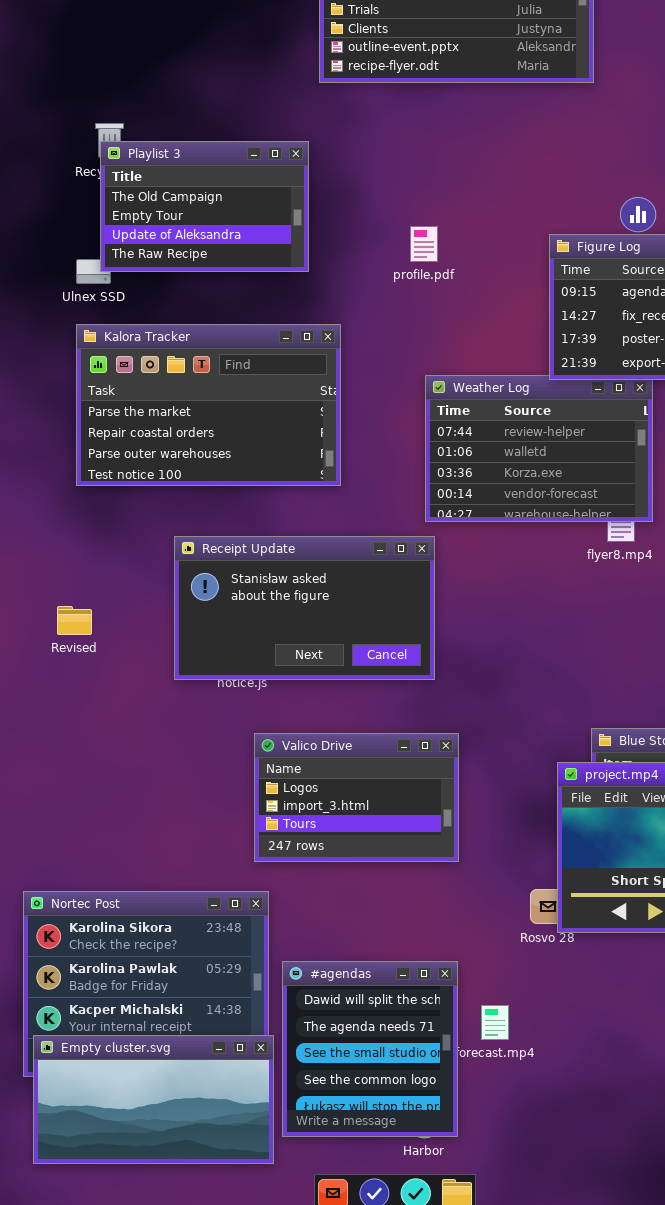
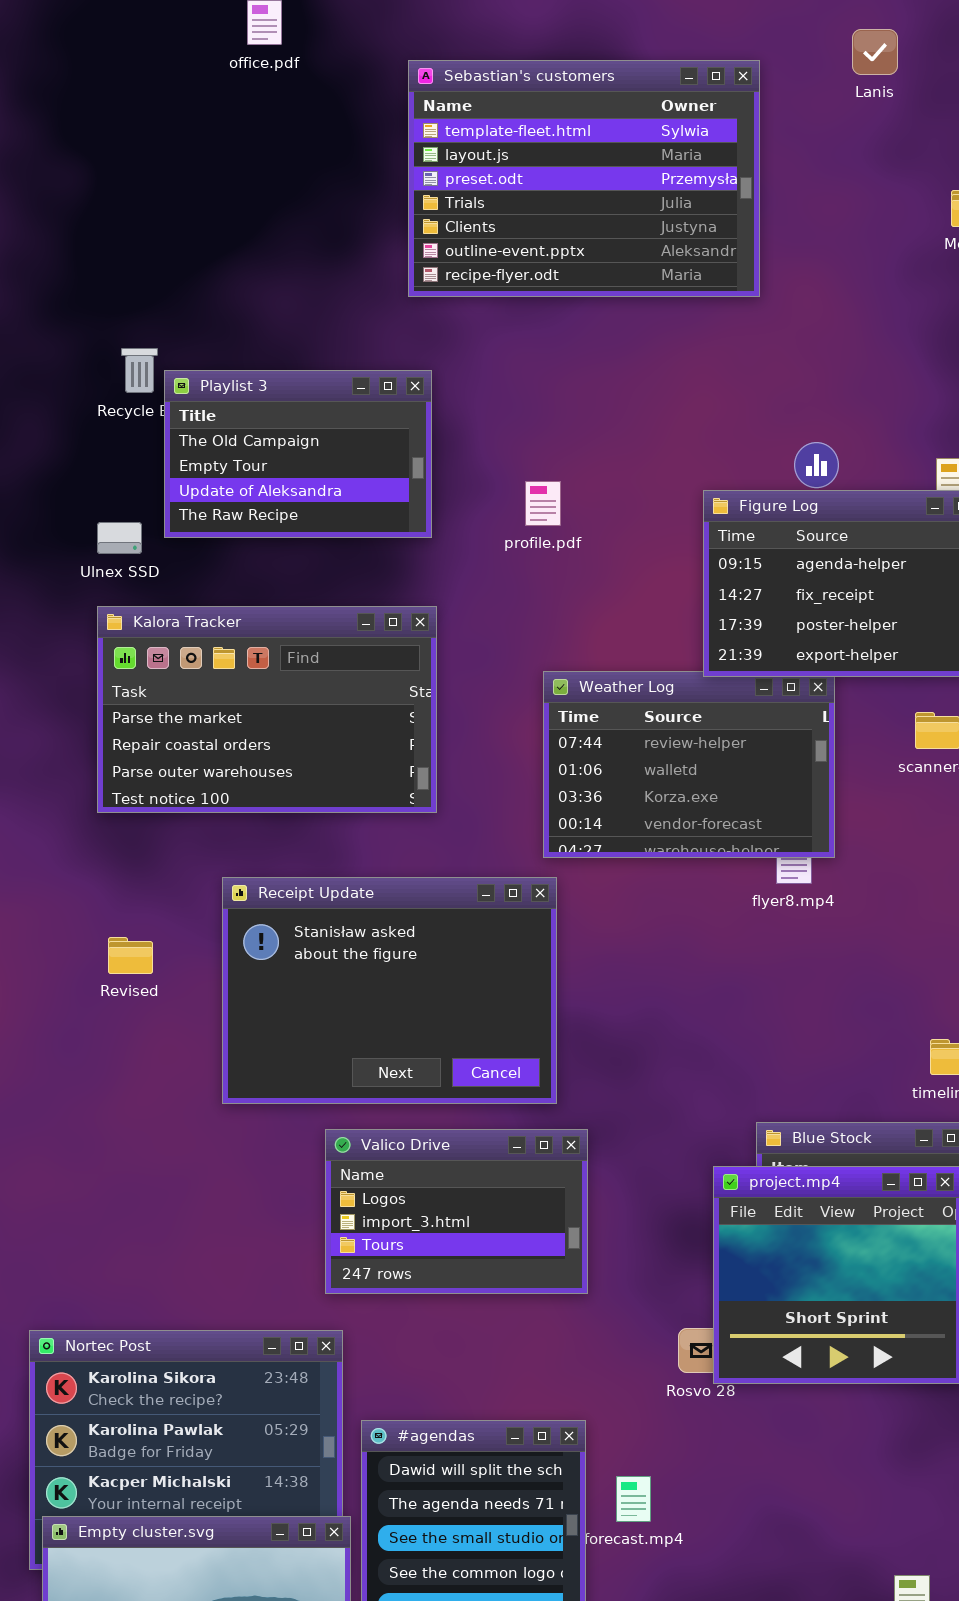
Playlist 3: [100,141,309,272] -> [164,370,432,538], moved
Receipt Update: [174,536,435,680] -> [222,877,557,1104], resized
Revised: [57,606,92,635] -> [108,937,153,974], moved

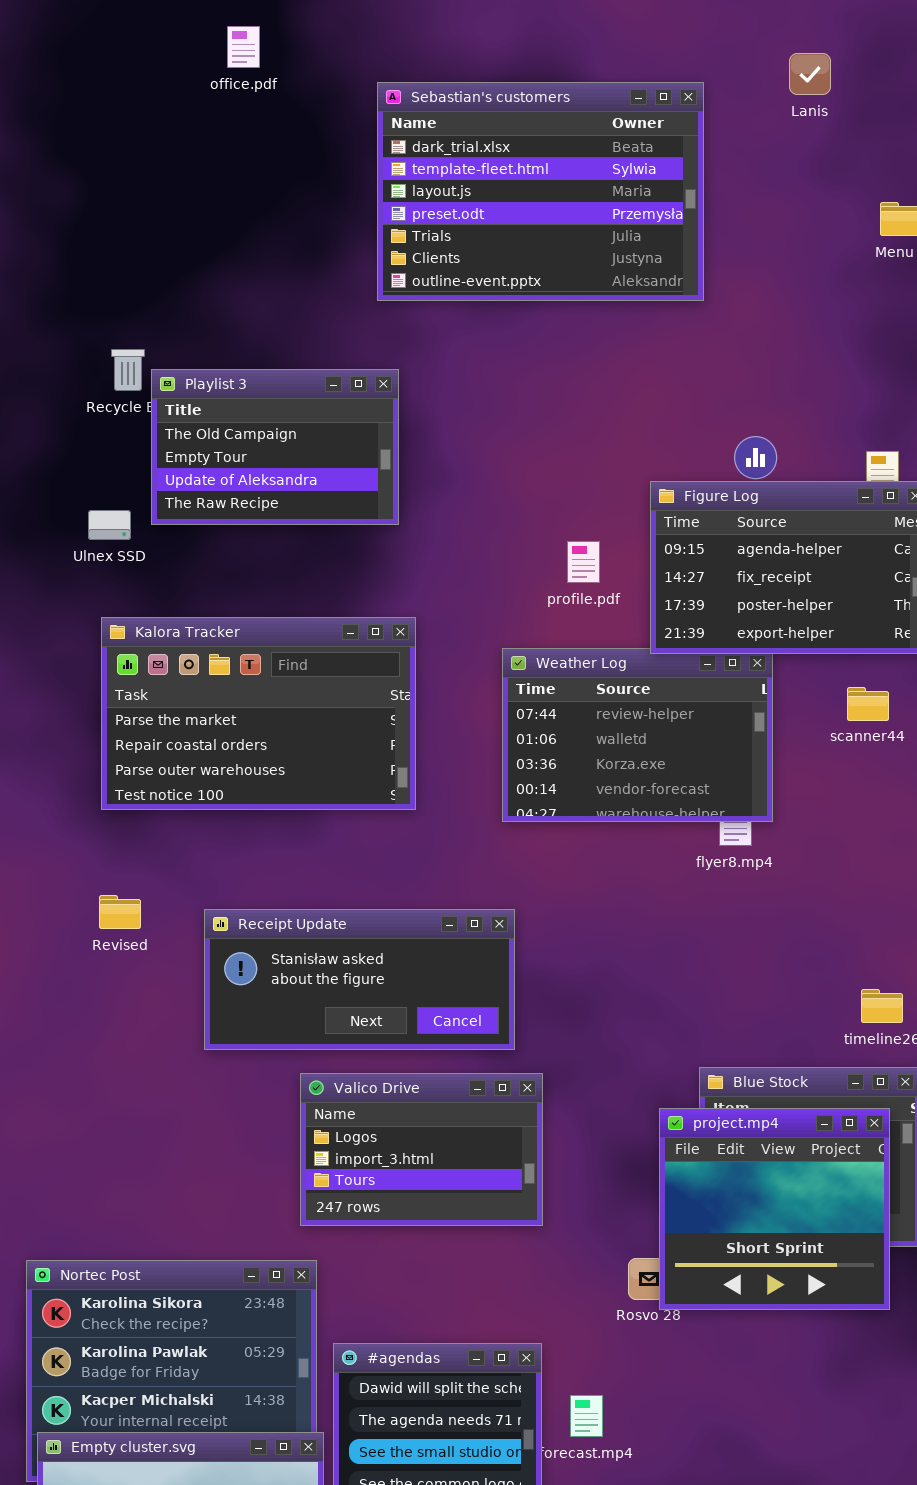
Sebastian's customers: [408,60,760,297] -> [377,82,704,301], scrolled up 1 row
profile.pdf: [525,481,561,526] -> [567,541,600,583], moved
Kalora Tracker: [97,606,437,813] -> [101,617,416,810], moved
Receipt Update: [222,877,557,1104] -> [204,909,515,1050], resized

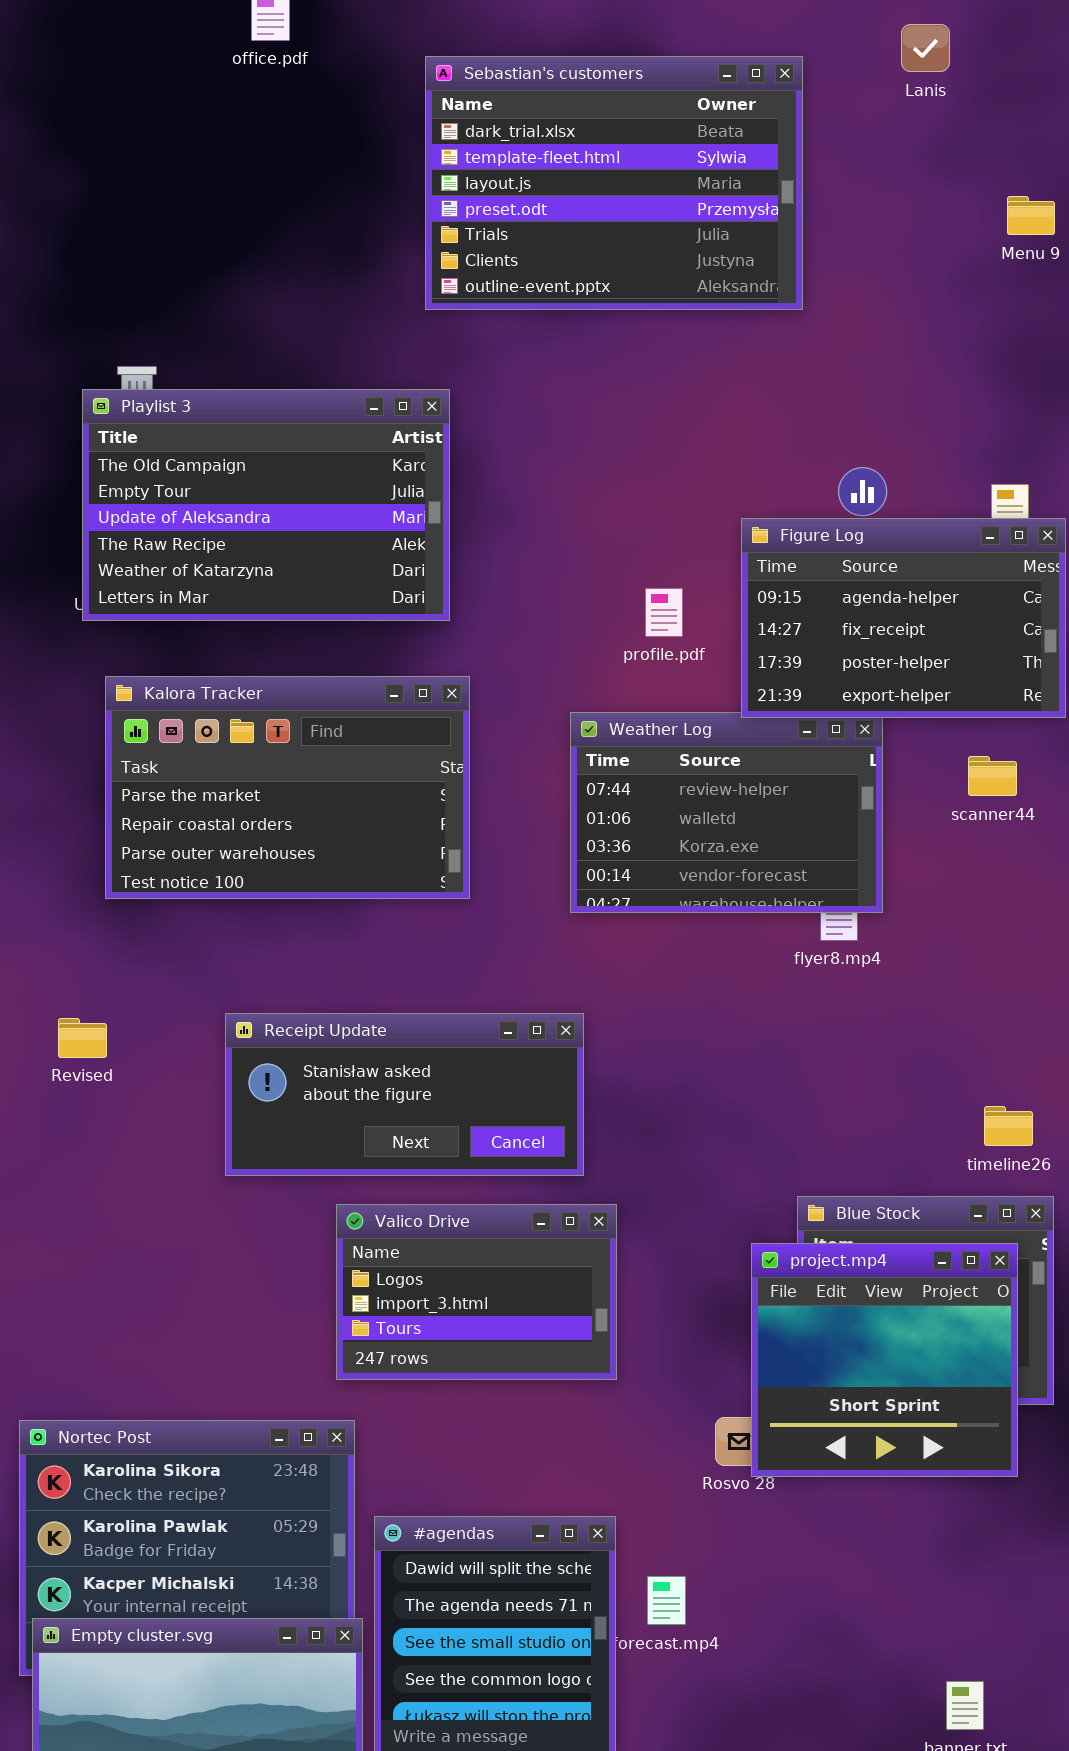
Playlist 3: [151,369,399,525] -> [82,389,450,621], resized
Revised: [99,895,141,929] -> [58,1018,107,1058], moved

